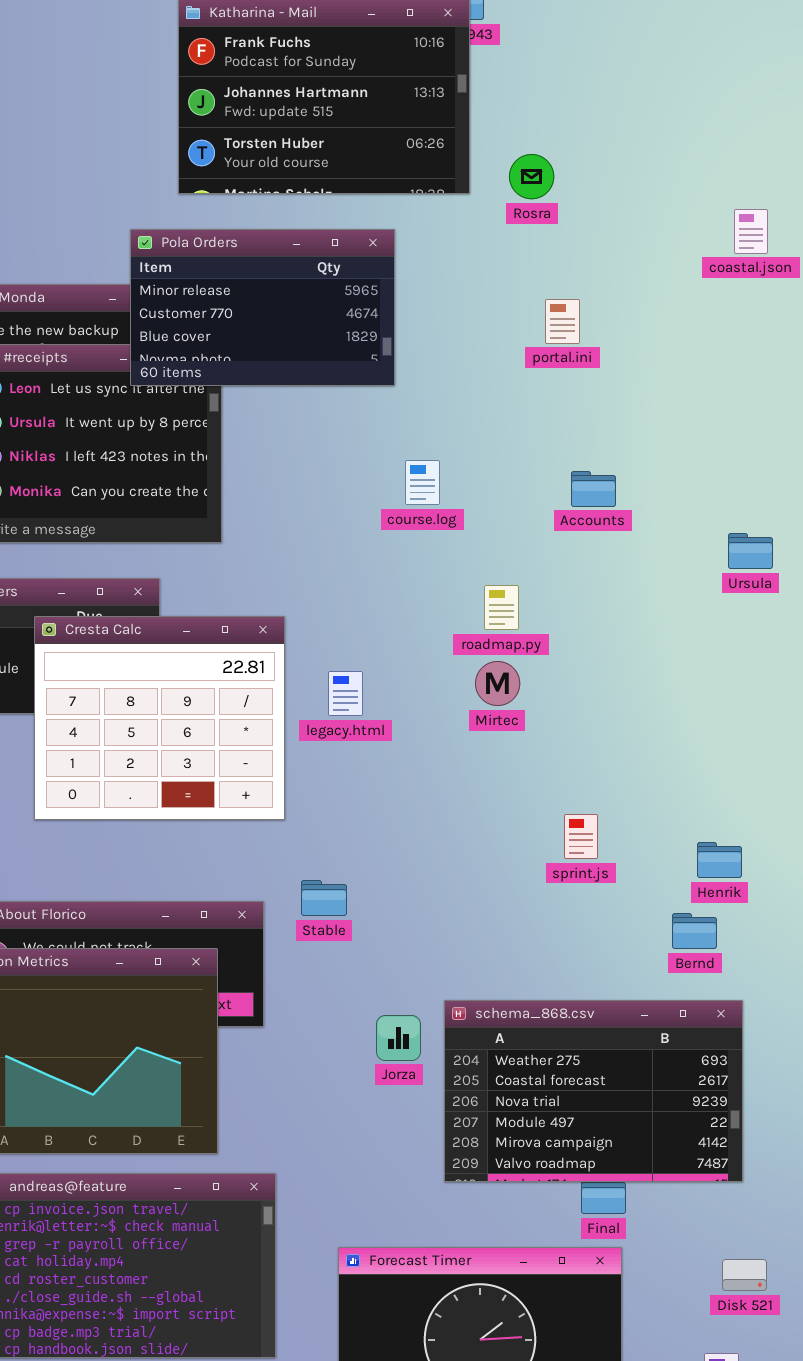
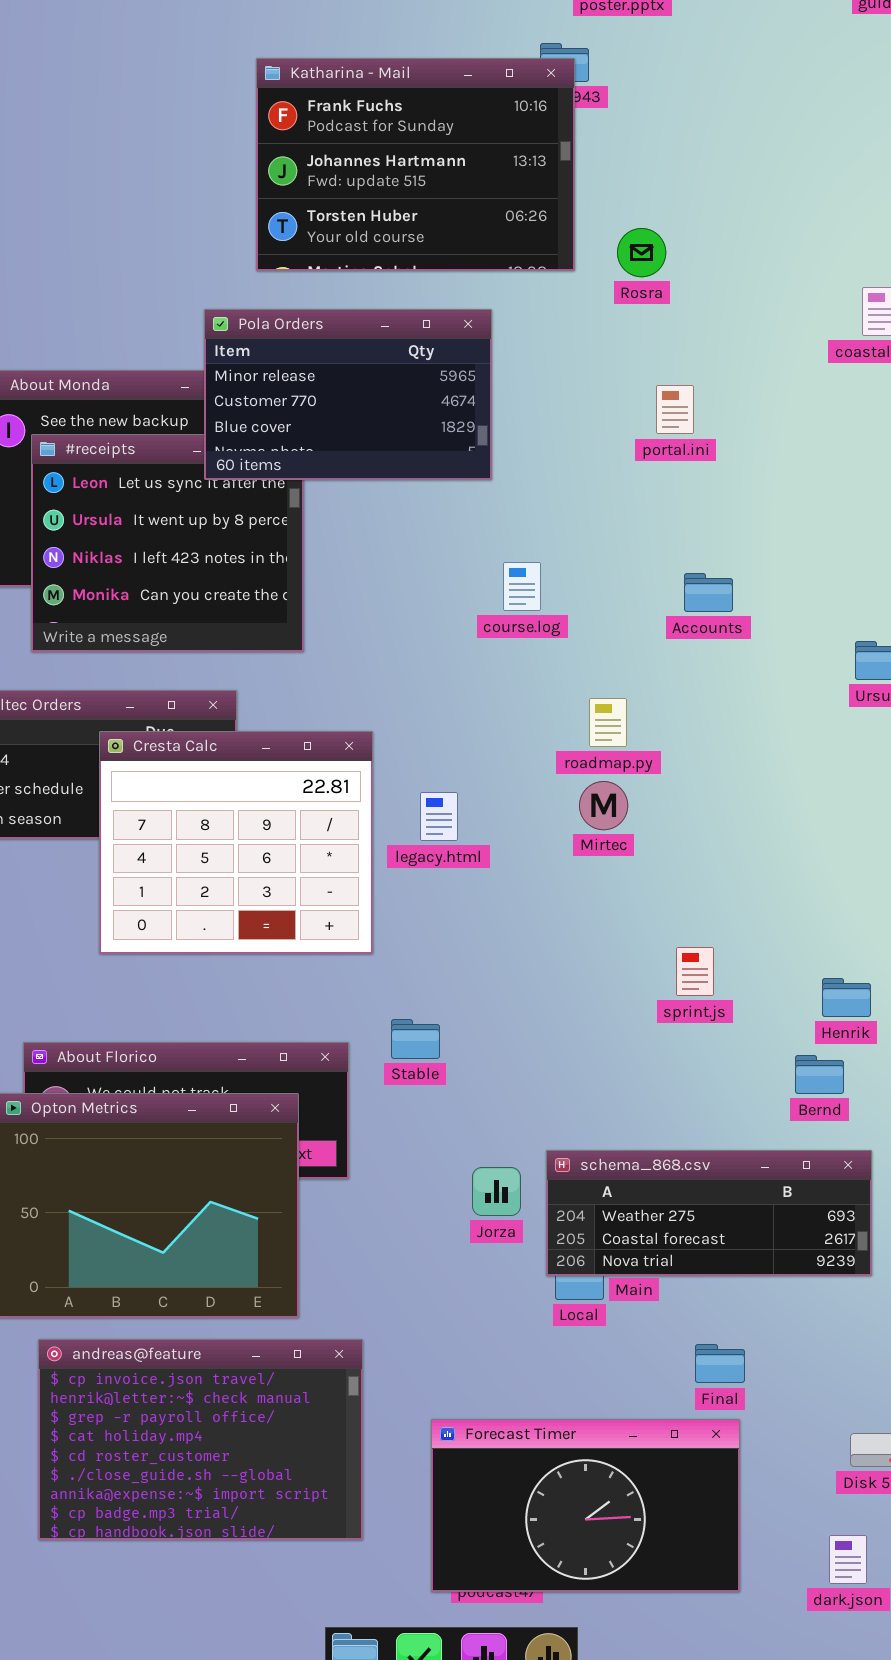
schema_868.csv: [444,1000,743,1182] -> [546,1150,872,1276], resized

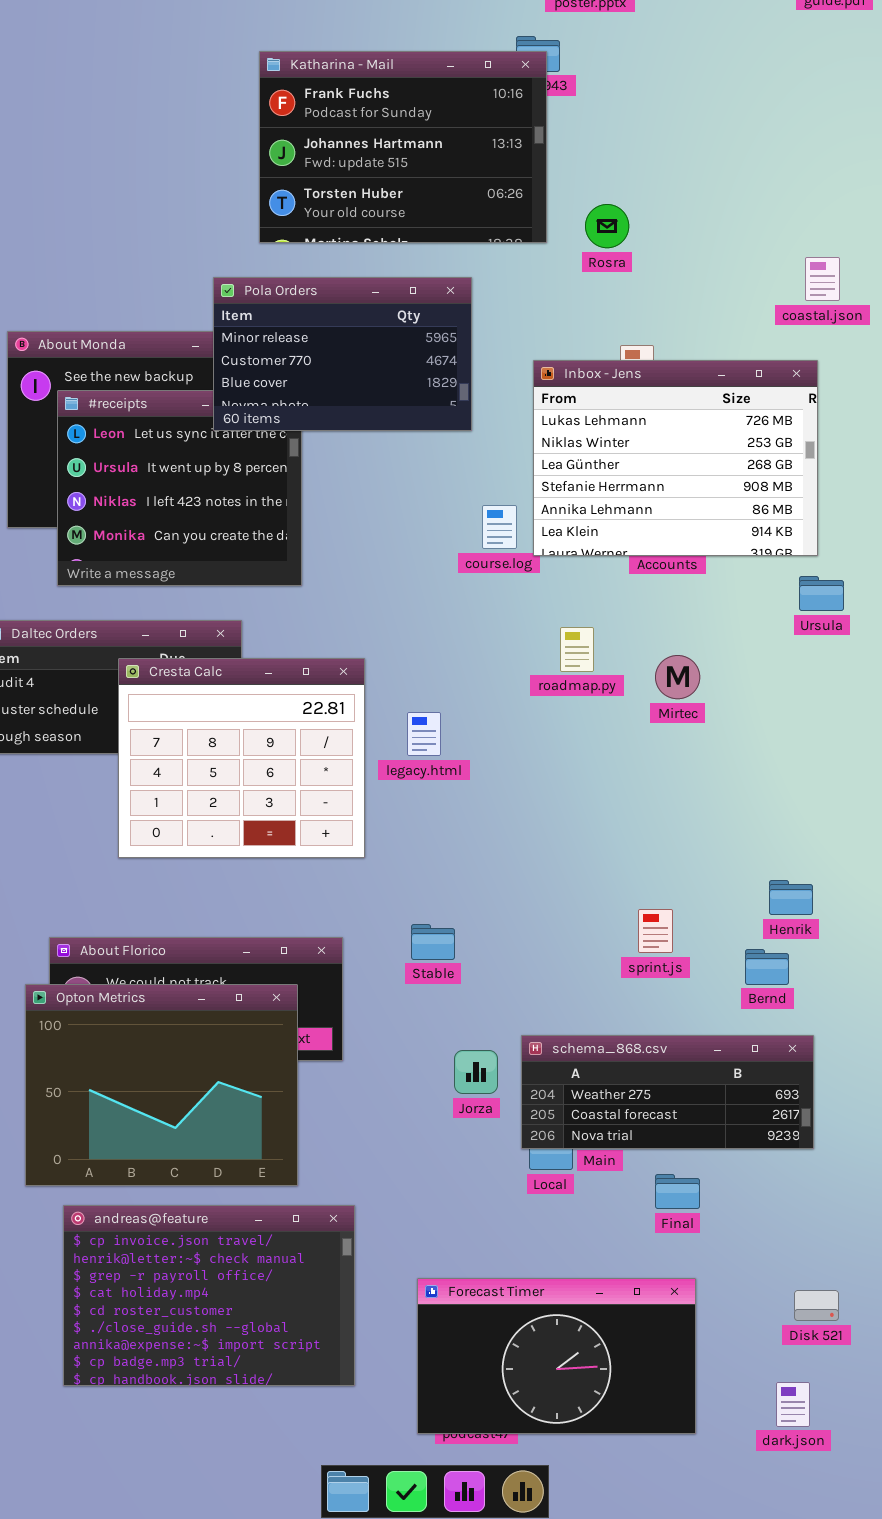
Inbox - Jens: none -> [533,360,818,556], opened
Mirtec: [579,781,628,830] -> [655,655,700,699], moved
sprint.js: [676,947,714,996] -> [638,909,673,953], moved
Stable: [391,1019,440,1059] -> [411,924,455,960], moved
Final: [695,1344,745,1383] -> [655,1174,700,1209], moved

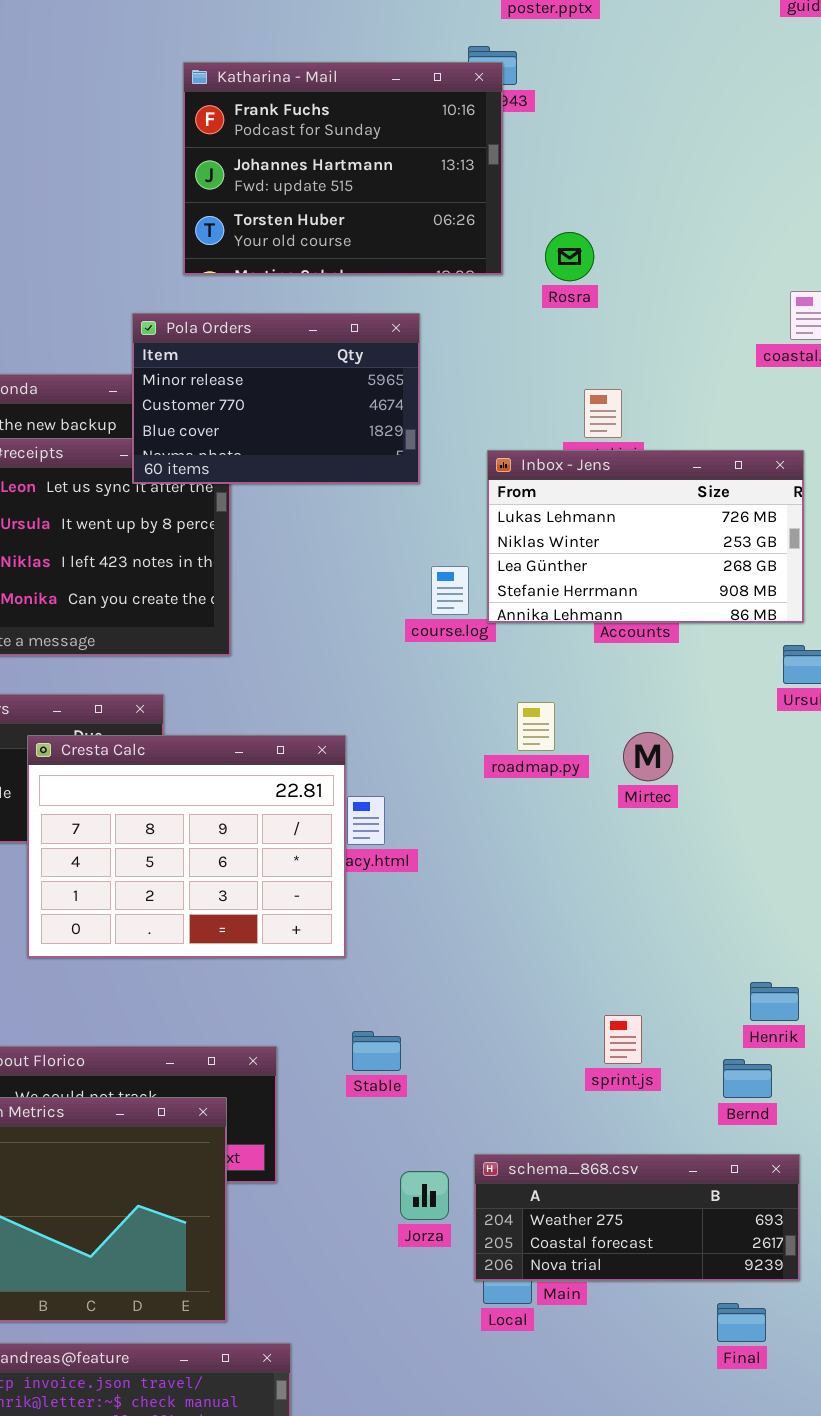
Inbox - Jens: [533,360,818,556] -> [487,450,804,623], resized
Cresta Calc: [118,658,365,858] -> [27,735,346,958], resized
Final: [655,1174,700,1209] -> [717,1303,766,1342], moved

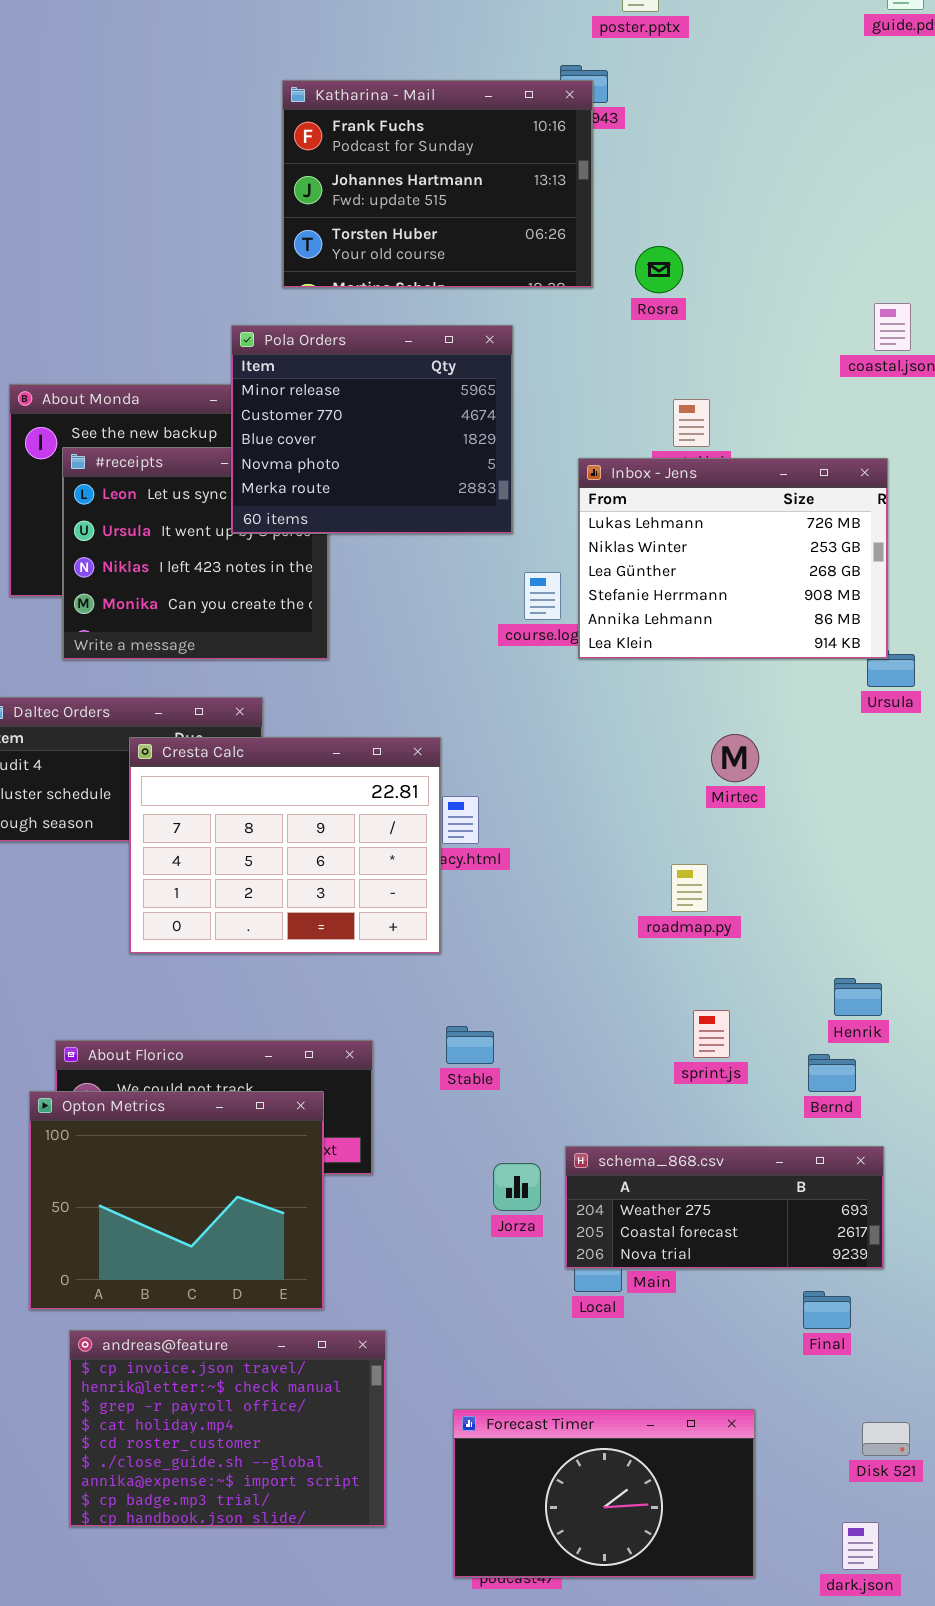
Pola Orders: [132,313,420,484] -> [231,325,513,534], resized
Inbox - Jens: [487,450,804,623] -> [578,458,888,659], resized
roadmap.py: [517,702,555,751] -> [671,864,708,912], moved

